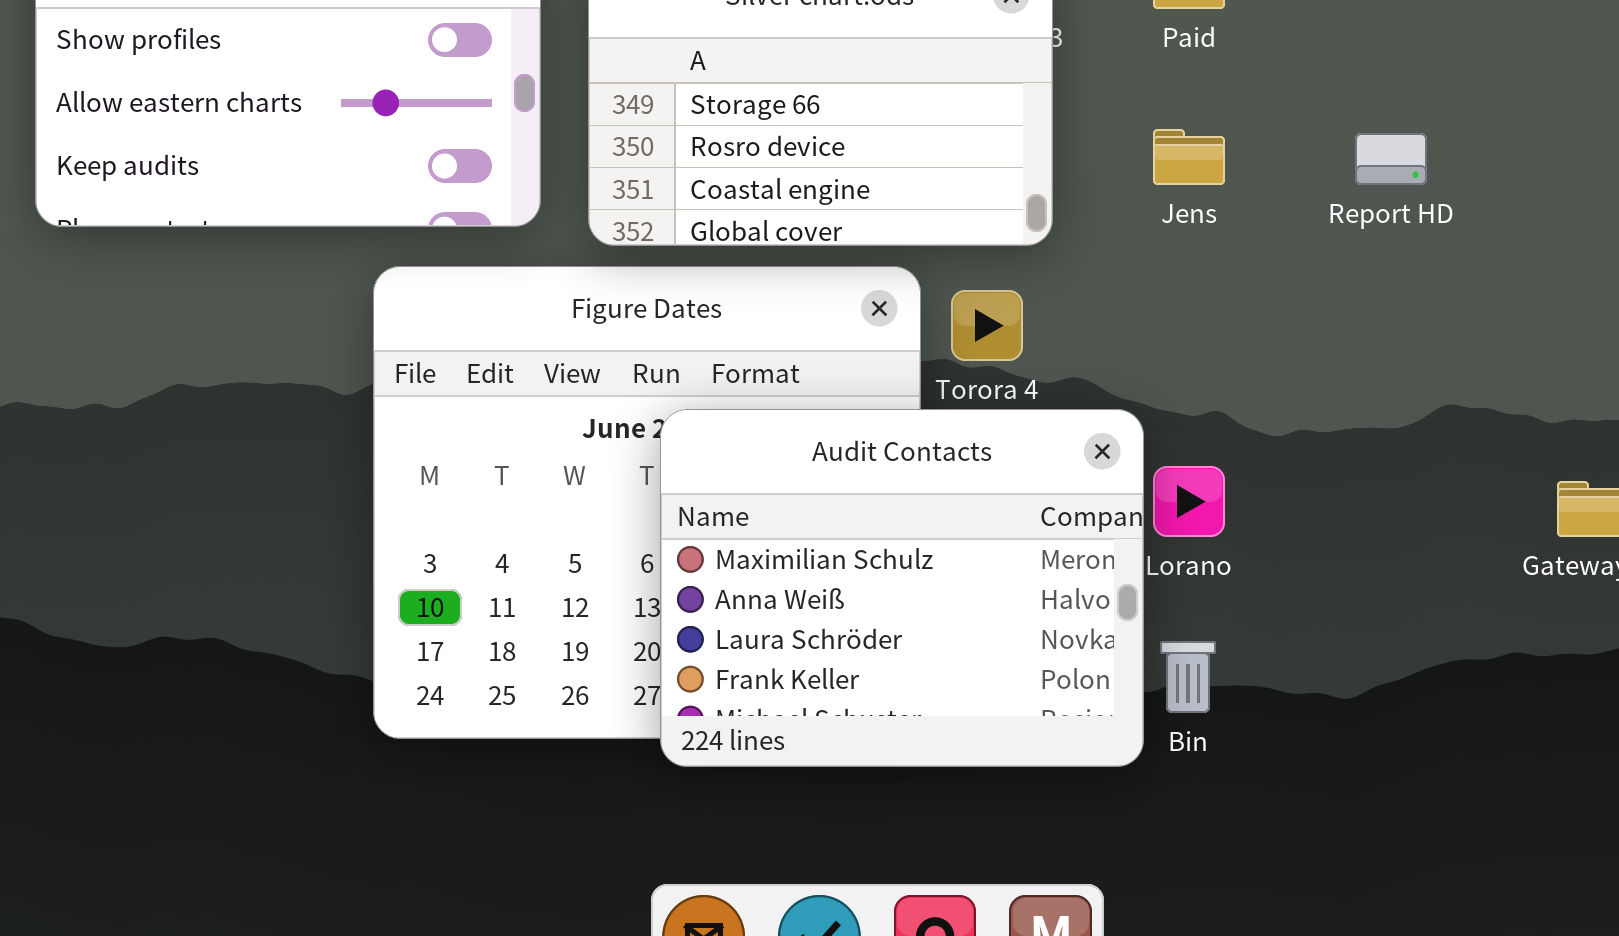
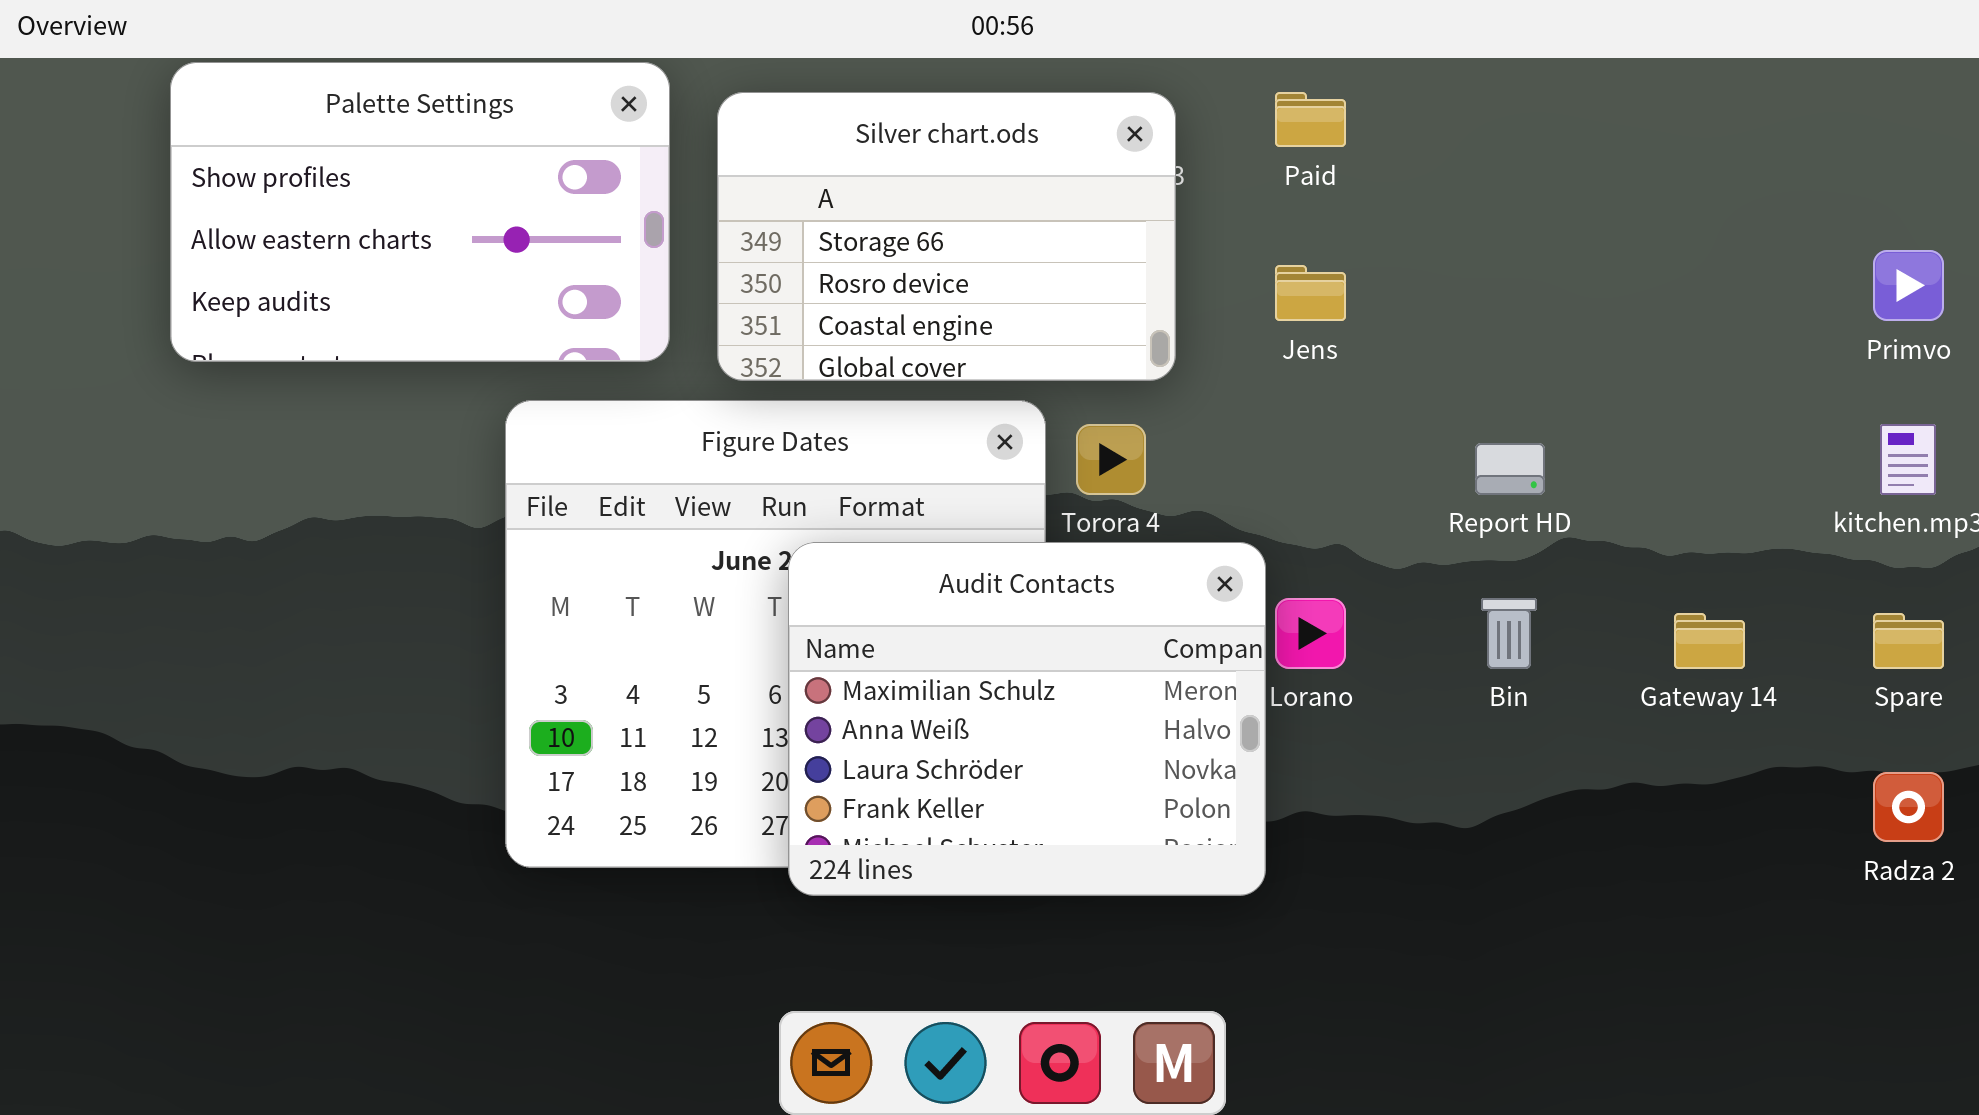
Report HD: [1355,133,1427,185] -> [1475,443,1545,495], moved
Bin: [1160,641,1216,713] -> [1481,598,1537,669], moved

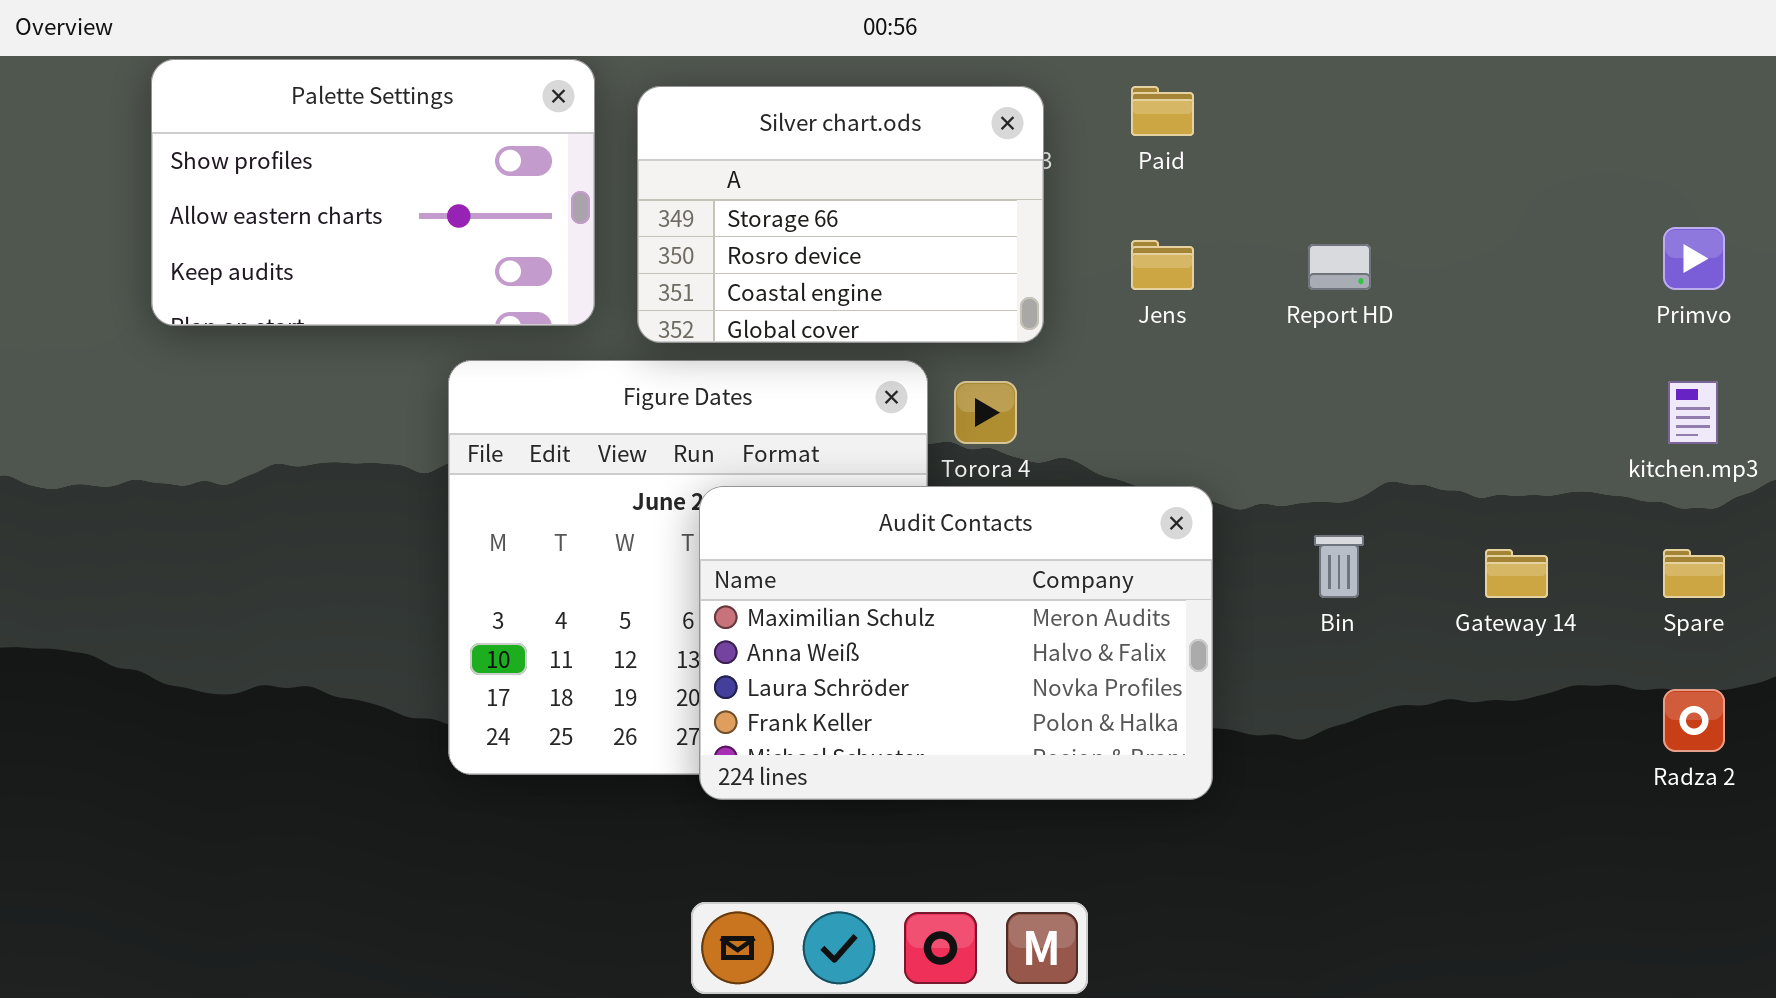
Report HD: [1475,443,1545,495] -> [1308,244,1371,290], moved
Audit Contacts: [788,542,1266,896] -> [699,486,1213,800], resized

